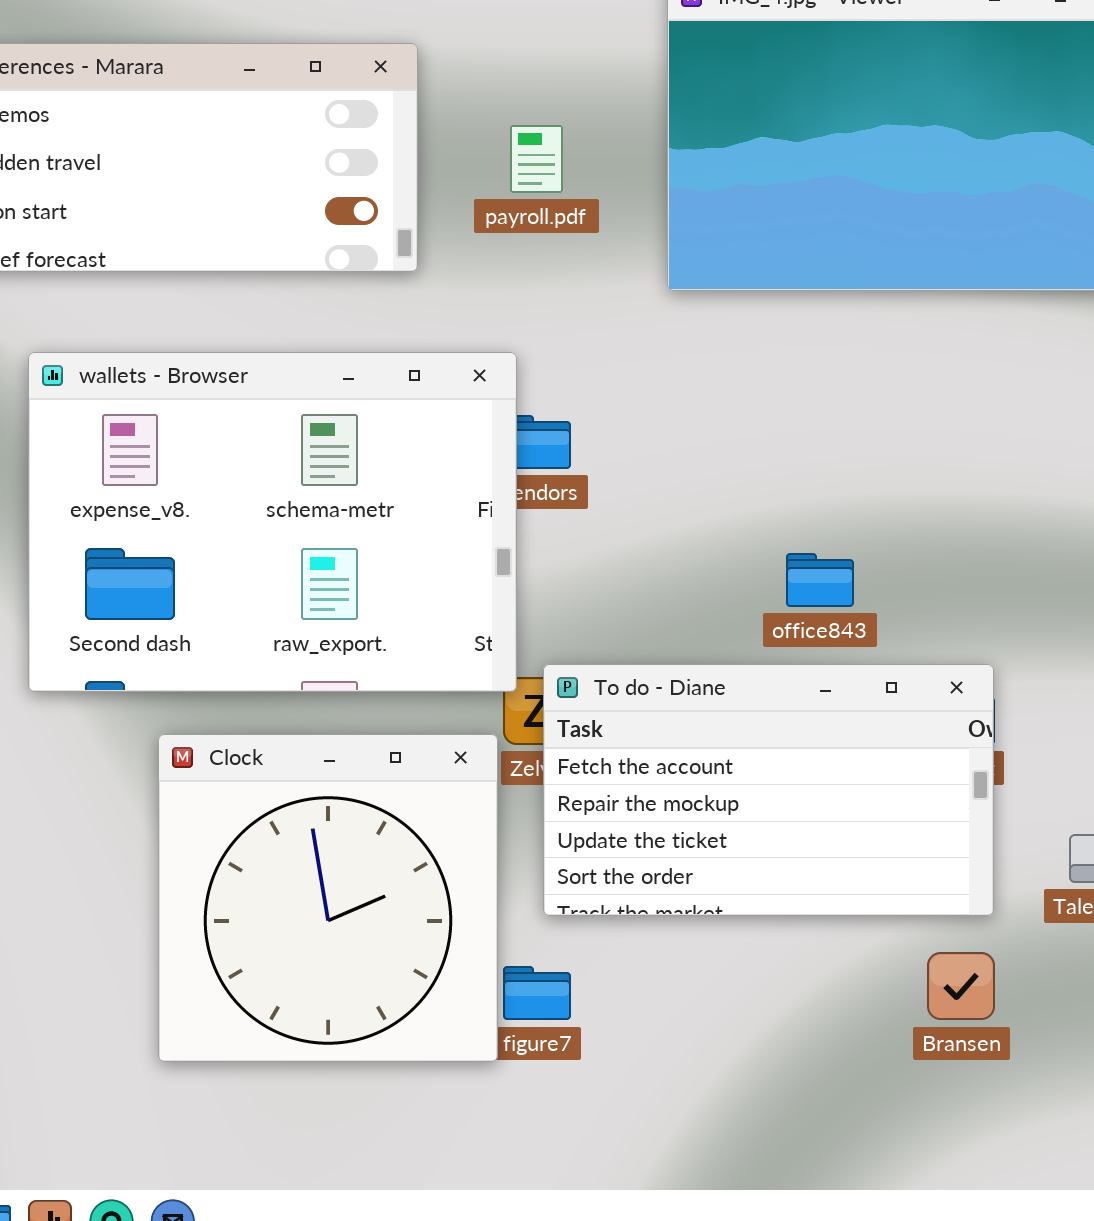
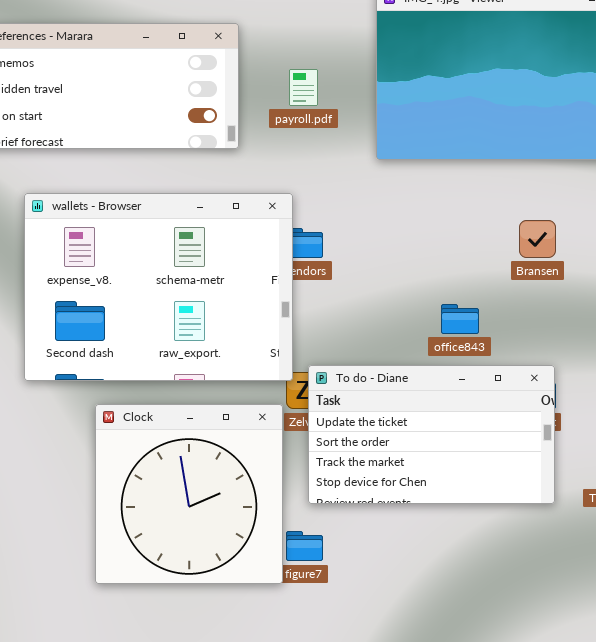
To do - Diane: [543,664,994,916] -> [308,365,555,504], scrolled down 2 rows
Bransen: [927,952,995,1020] -> [519,220,556,258], moved

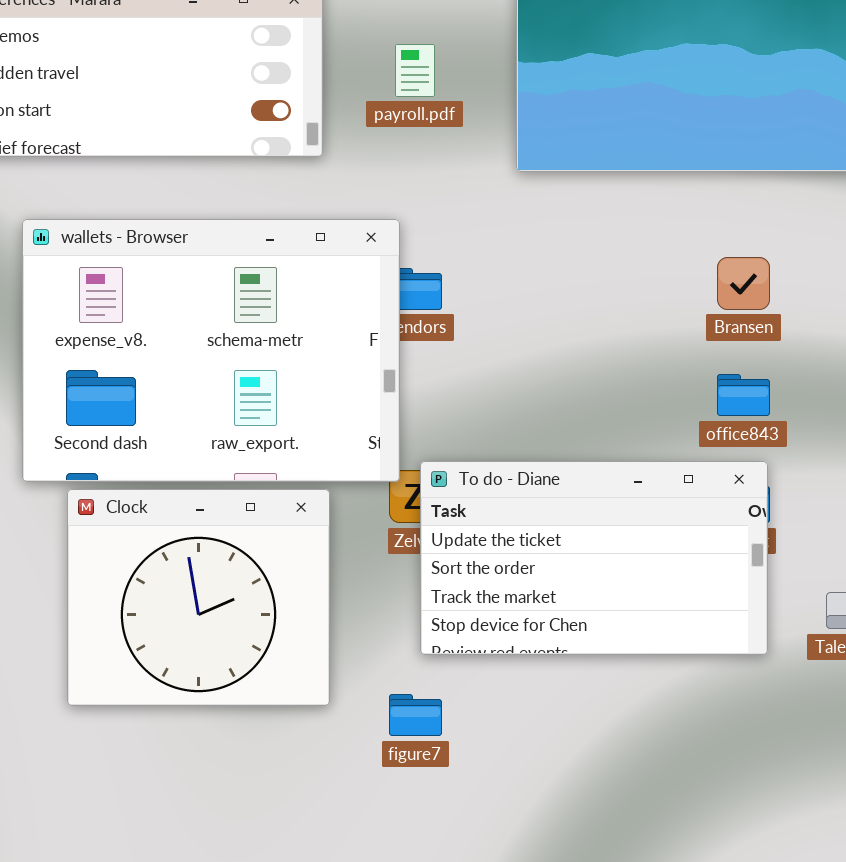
office843: [441,304,479,334] -> [717,374,770,416], moved
Clock: [95,404,283,584] -> [67,489,330,706], moved, resized

